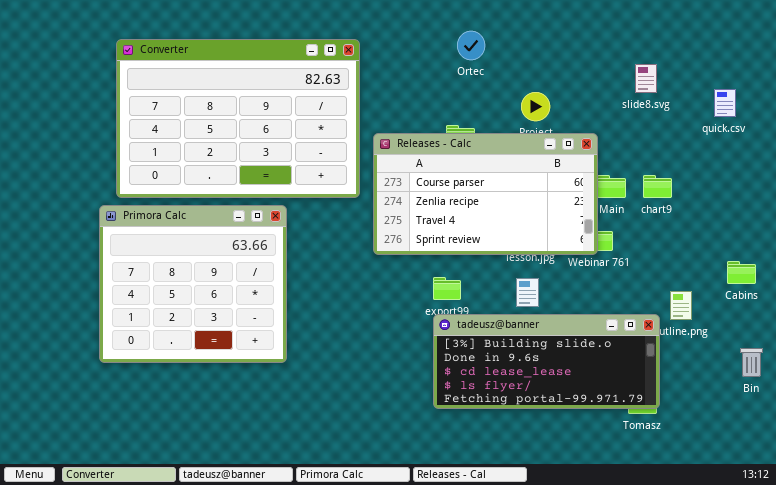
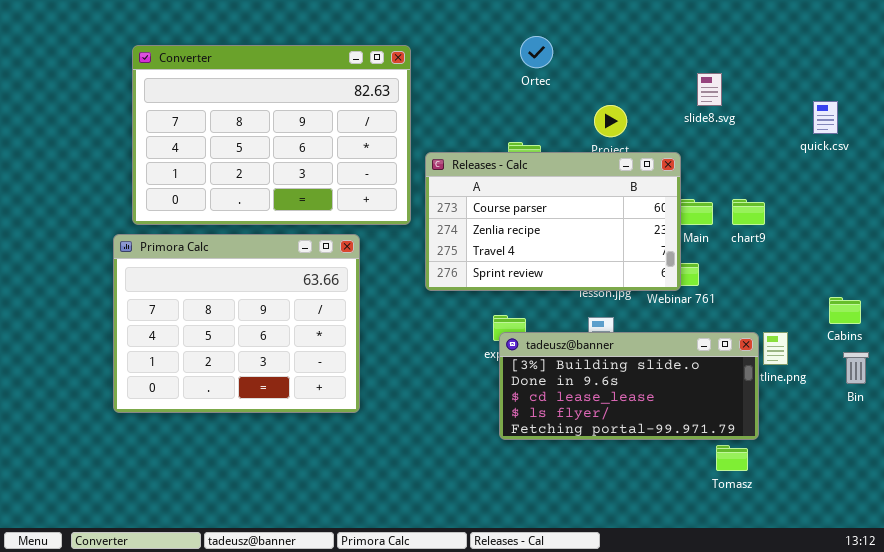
slide8.svg: [635,64,657,93] -> [697,73,722,106], moved
Primora Calc: [99,205,287,363] -> [113,234,360,413], resized
tadeusz@banner: [433,314,660,409] -> [499,332,759,440], moved
Bin: [740,348,763,377] -> [843,352,869,384], moved

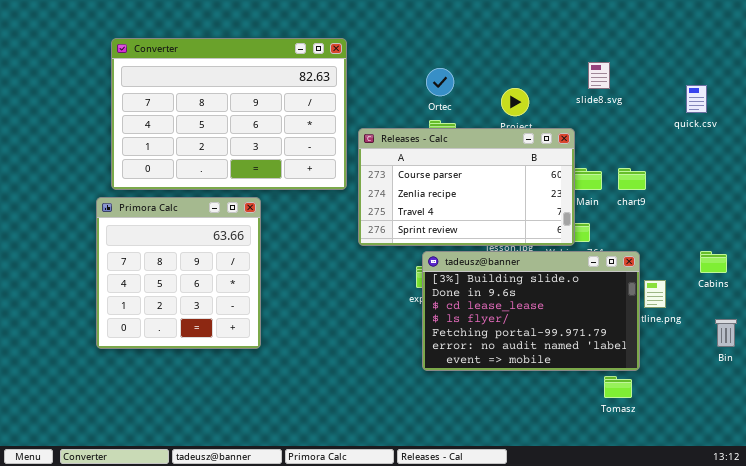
Ortec: [520,36,553,68] -> [426,68,454,96], moved
Primora Calc: [113,234,360,413] -> [96,197,261,349], resized
tadeusz@banner: [499,332,759,440] -> [422,251,640,371], resized
Bin: [843,352,869,384] -> [715,319,737,347], moved

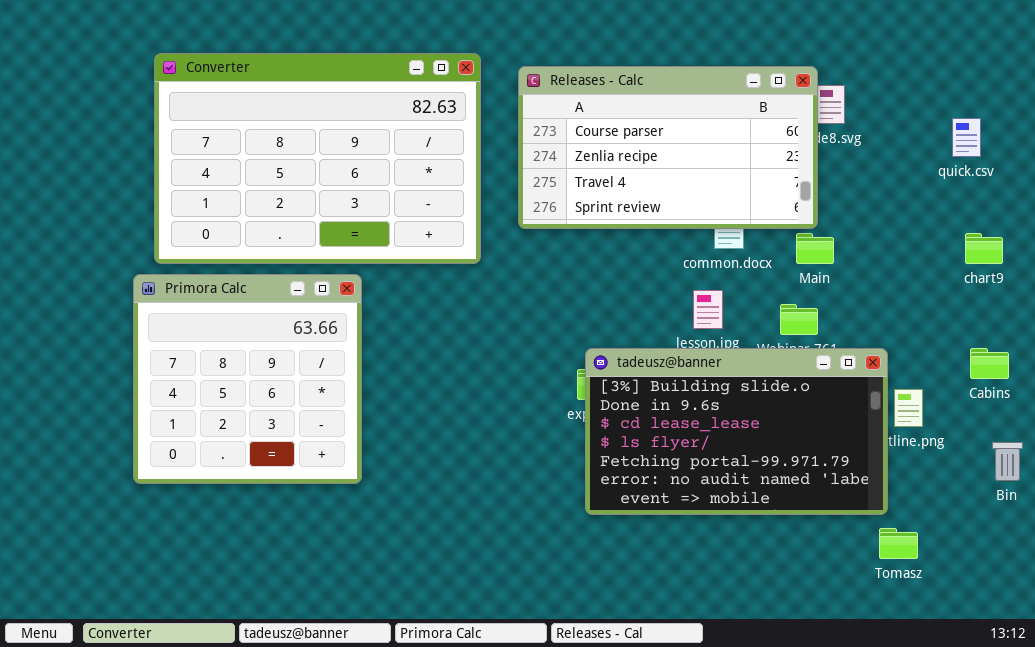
Releases - Calc: [358,128,575,246] -> [518,66,818,229], moved
chart9: [618,168,646,190] -> [965,233,1003,264], moved
Tomasz: [604,376,632,398] -> [879,528,918,559], moved

